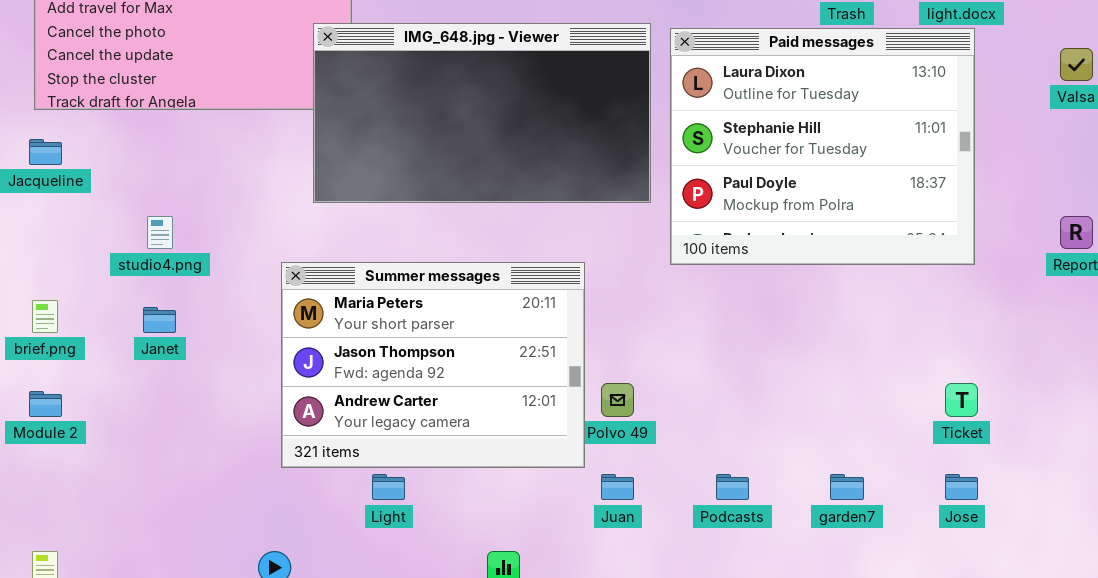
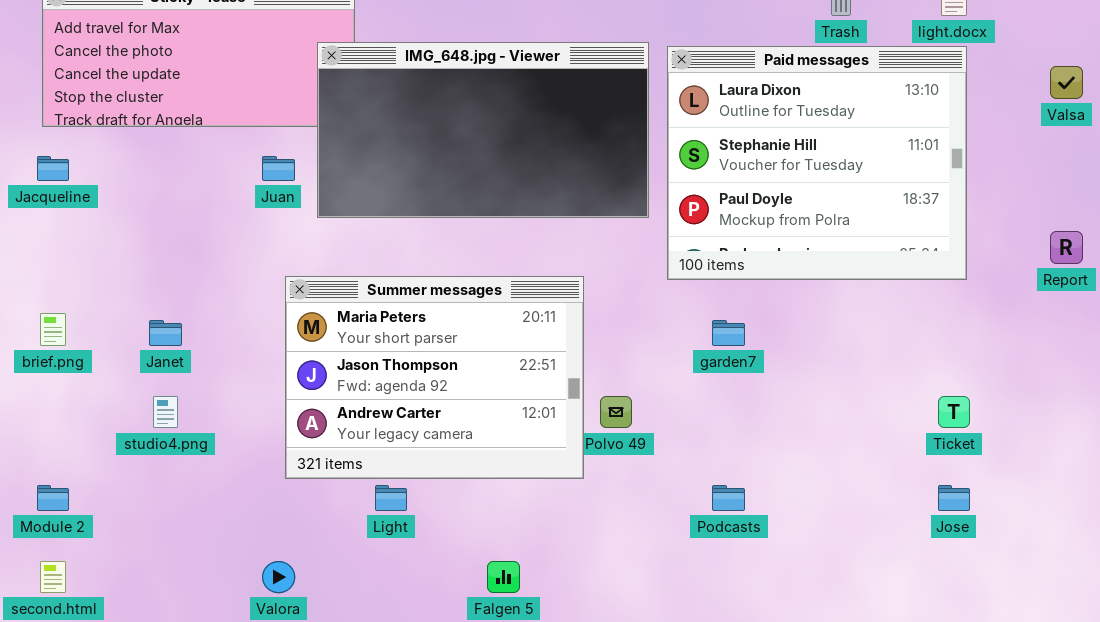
studio4.png: [147,216,173,249] -> [153,396,178,428], moved
Module 2: [29,391,62,417] -> [37,485,69,511], moved
Juan: [601,474,634,500] -> [262,156,295,181], moved
garden7: [830,474,864,500] -> [712,320,745,346], moved

